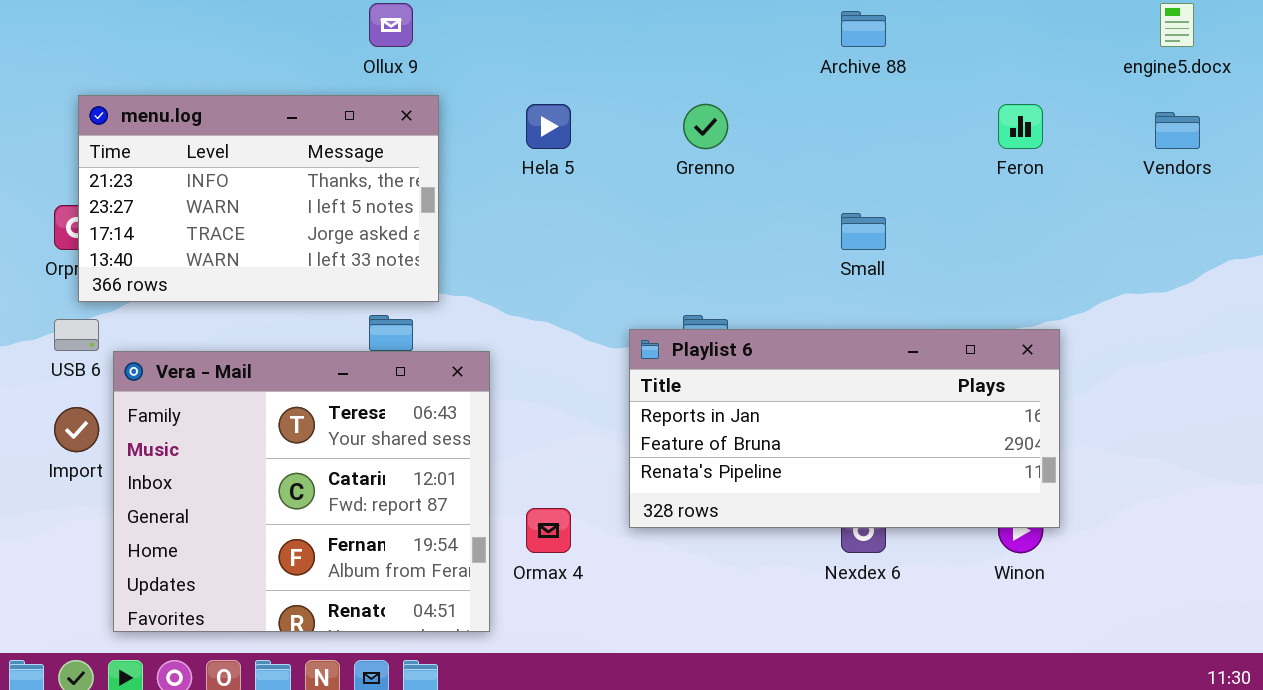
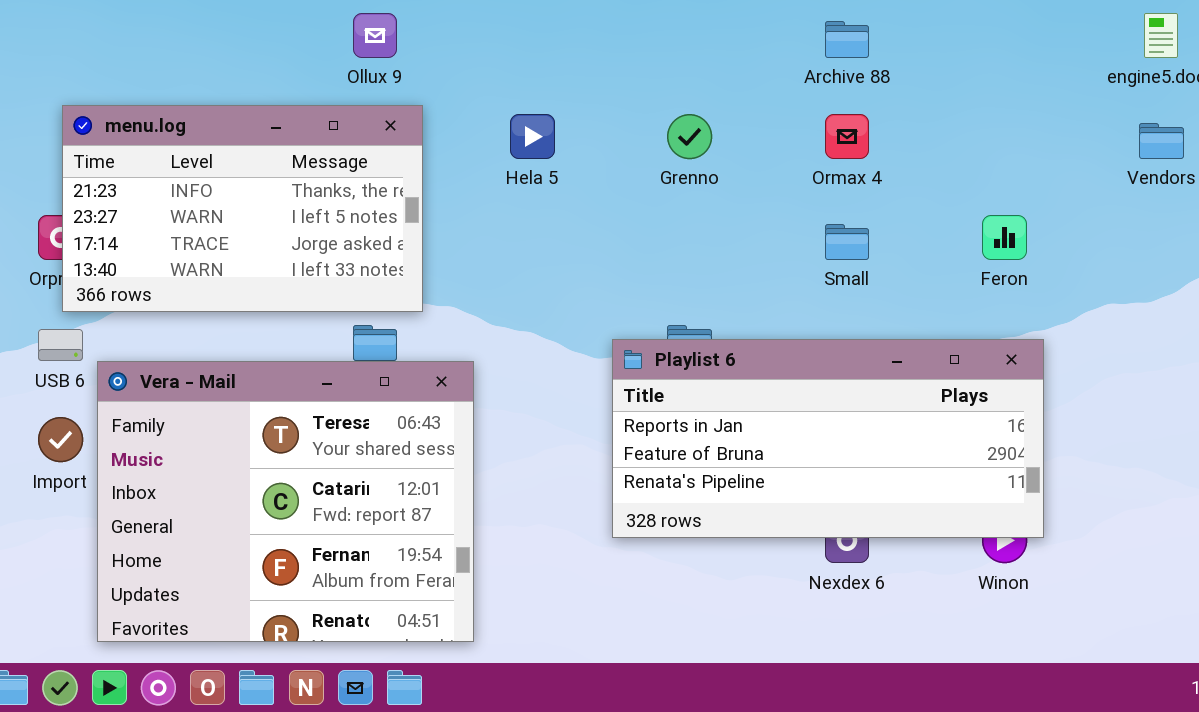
Feron: [998,104,1043,149] -> [982,215,1027,260], moved
Ormax 4: [526,508,571,553] -> [825,114,869,159], moved

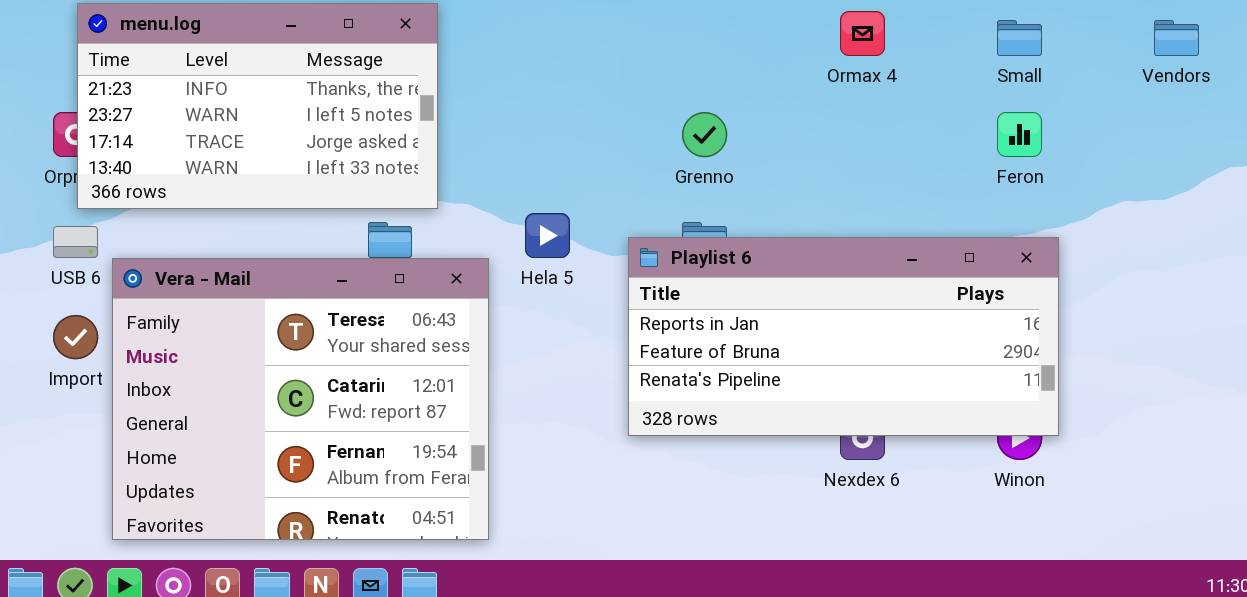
Hela 5: [510,114,555,159] -> [525,213,570,258], moved
Grenno: [667,114,712,159] -> [682,112,727,157], moved
Small: [825,224,869,260] -> [997,20,1042,56], moved

